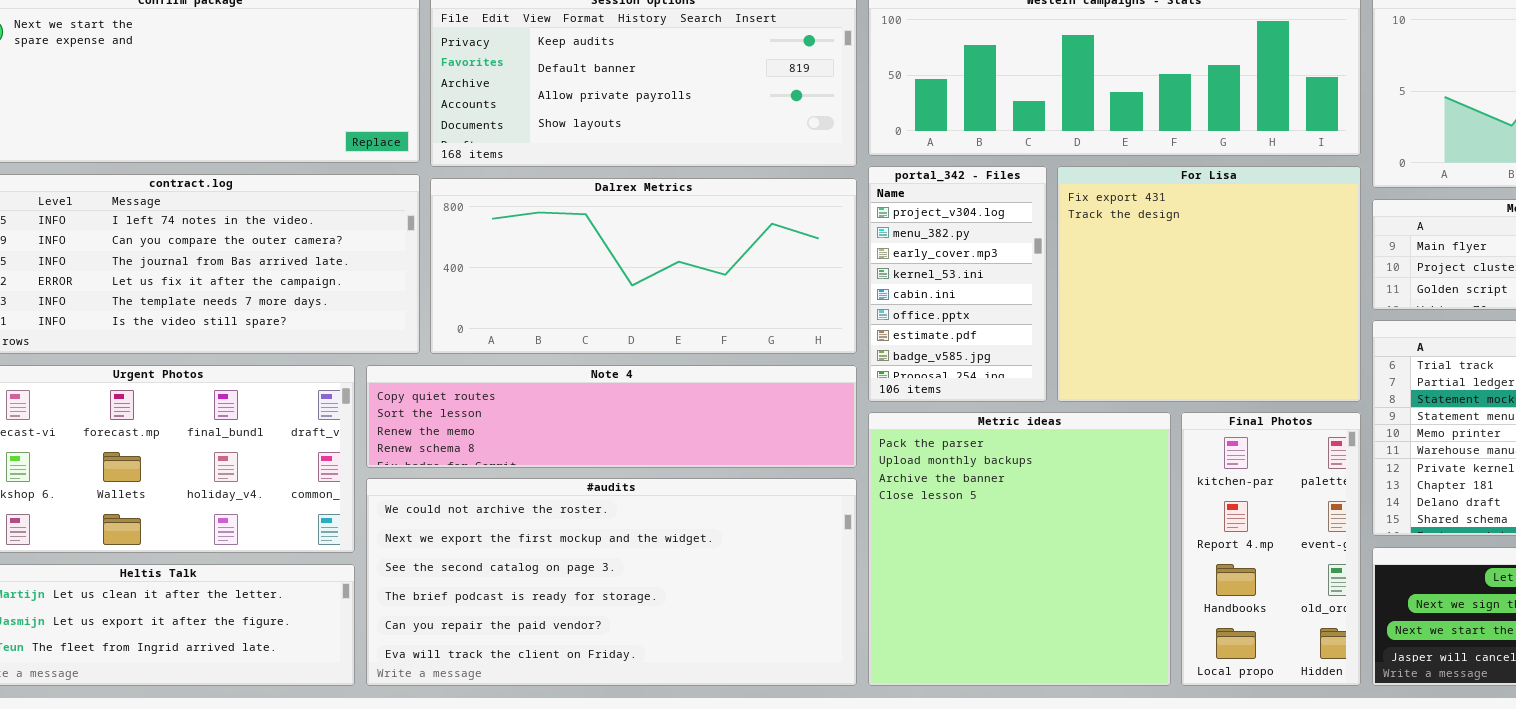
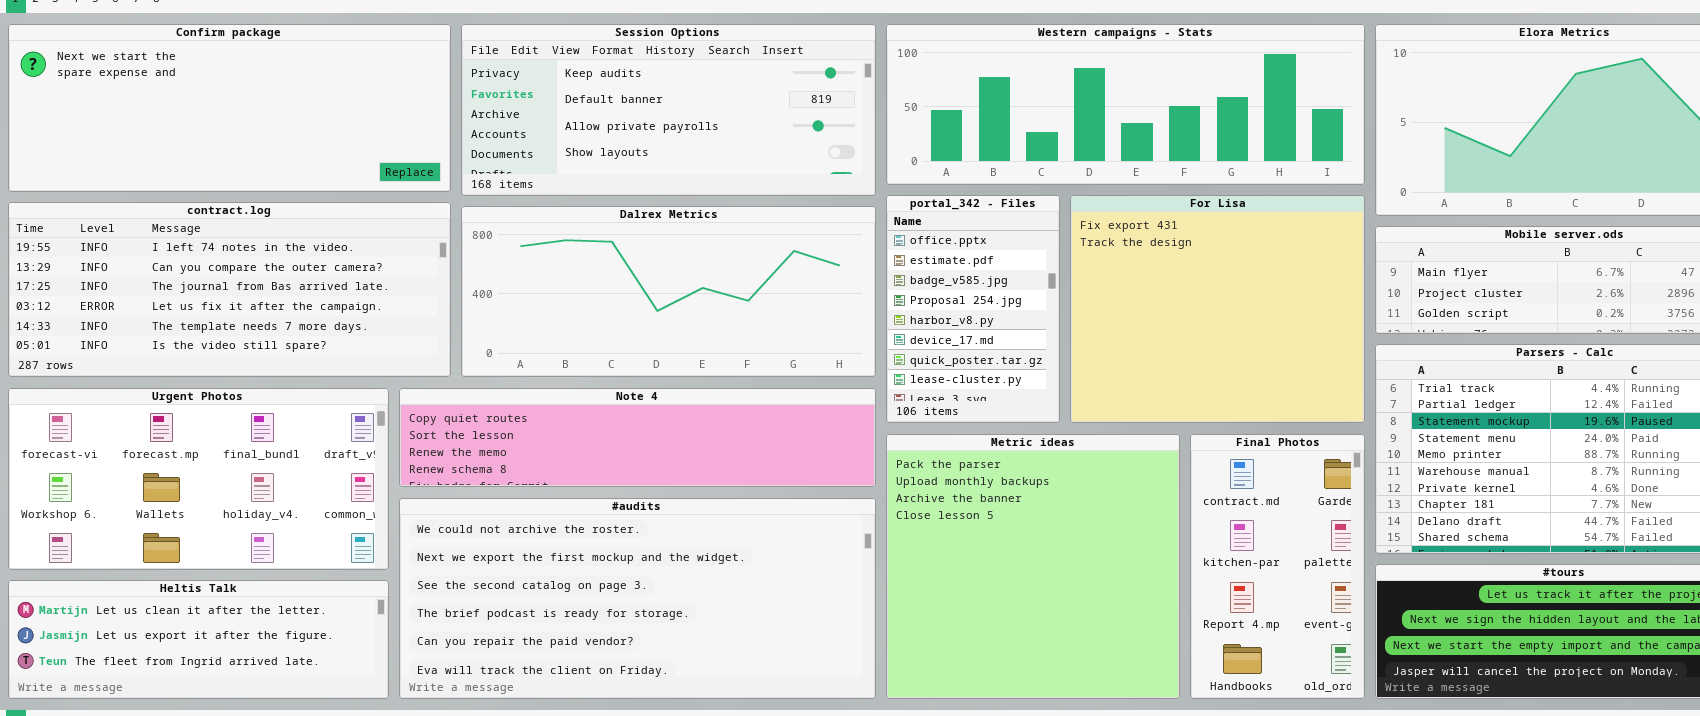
portal_342 - Files: [868,166,1047,402] -> [886,195,1060,423], scrolled down 5 rows
Final Photos: [1181,412,1361,686] -> [1190,434,1365,699], scrolled up 1 row

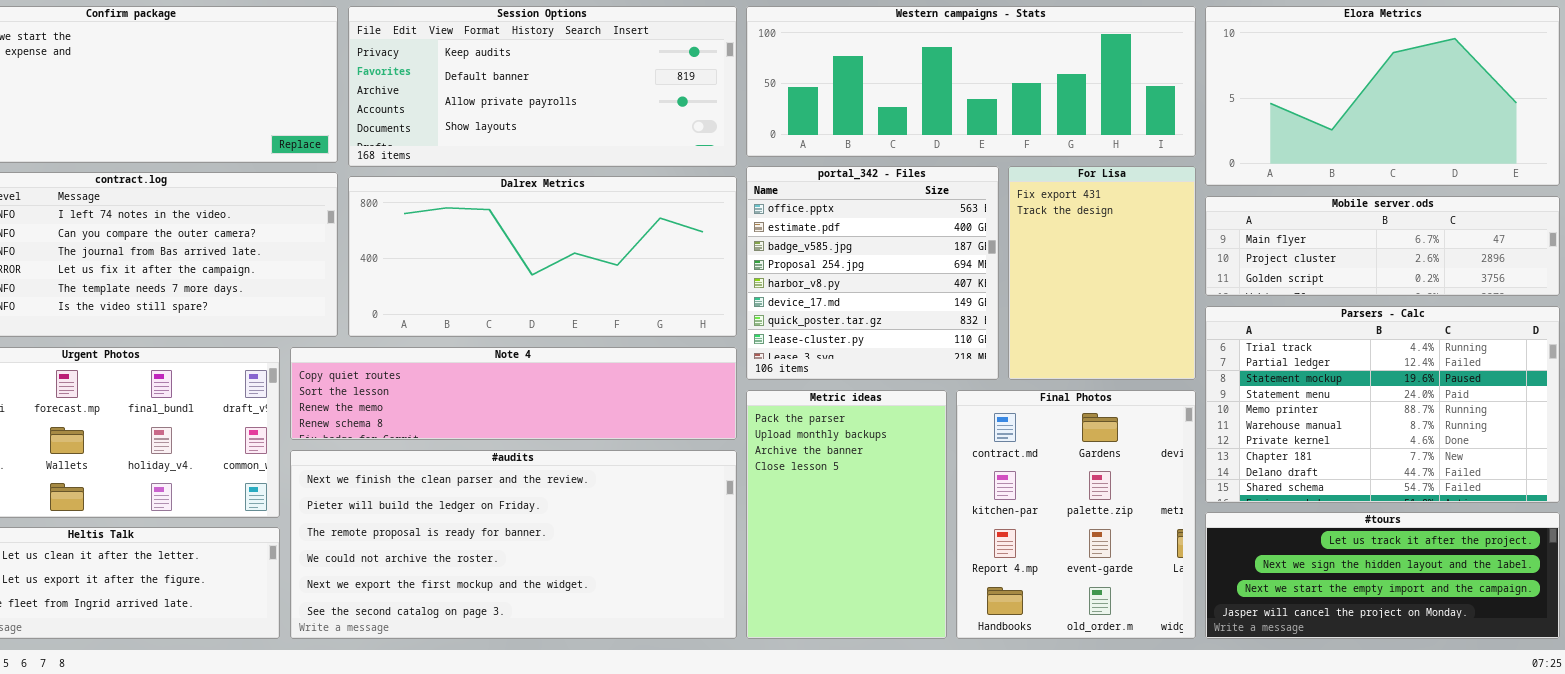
portal_342 - Files: [886,195,1060,423] -> [746,166,999,380], resized
For Lisa: [1070,195,1365,423] -> [1008,166,1196,380], resized
Metric ideas: [886,434,1180,699] -> [746,390,947,639], resized
Final Photos: [1190,434,1365,699] -> [956,390,1196,639], resized
#audits: [399,498,876,699] -> [290,450,737,639], scrolled up 3 rows

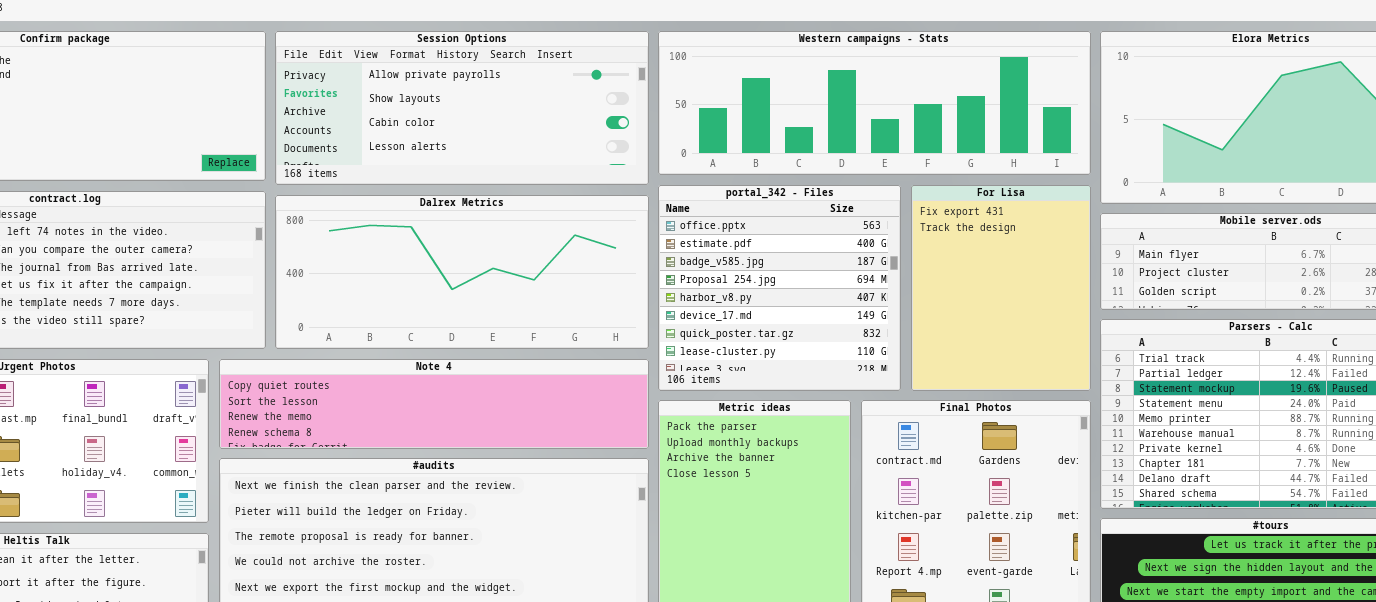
Session Options: [348,6,737,167] -> [275,31,649,185], scrolled down 2 rows

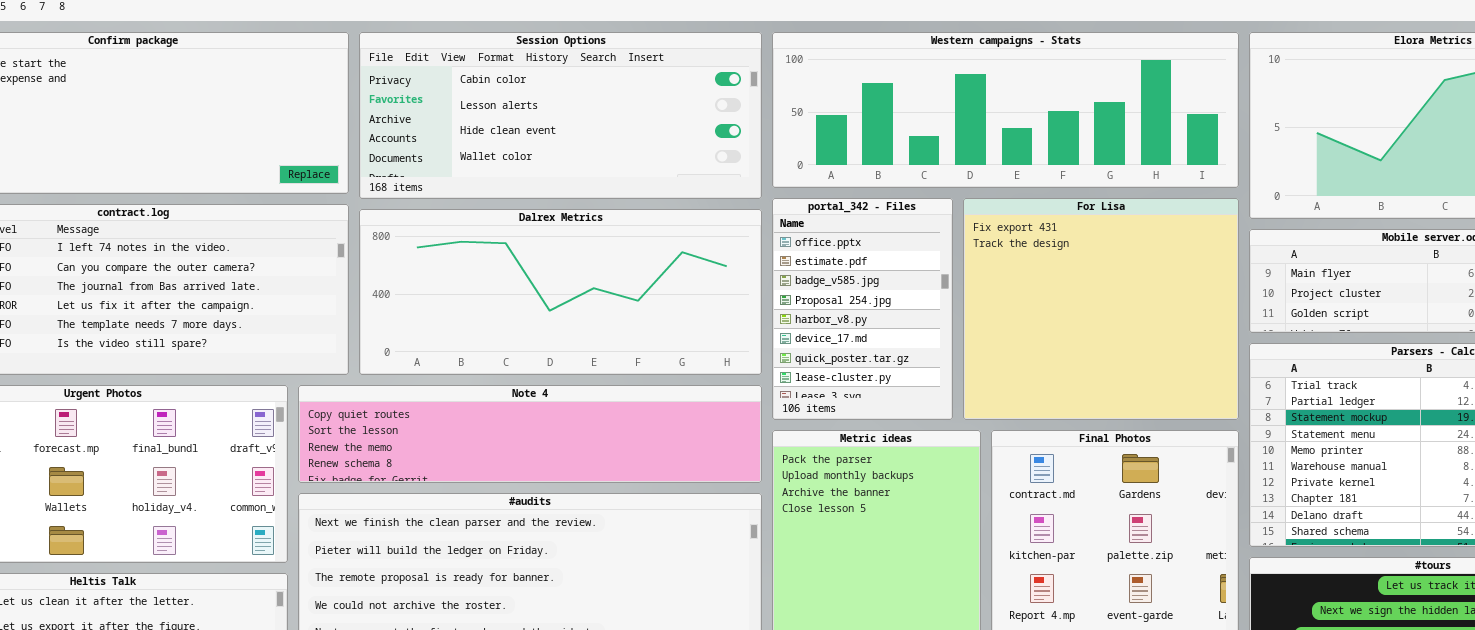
Session Options: [275,31,649,185] -> [359,32,762,199], scrolled down 2 rows
portal_342 - Files: [658,185,901,391] -> [772,198,953,420], resized
For Lisa: [911,185,1091,391] -> [963,198,1239,420], resized

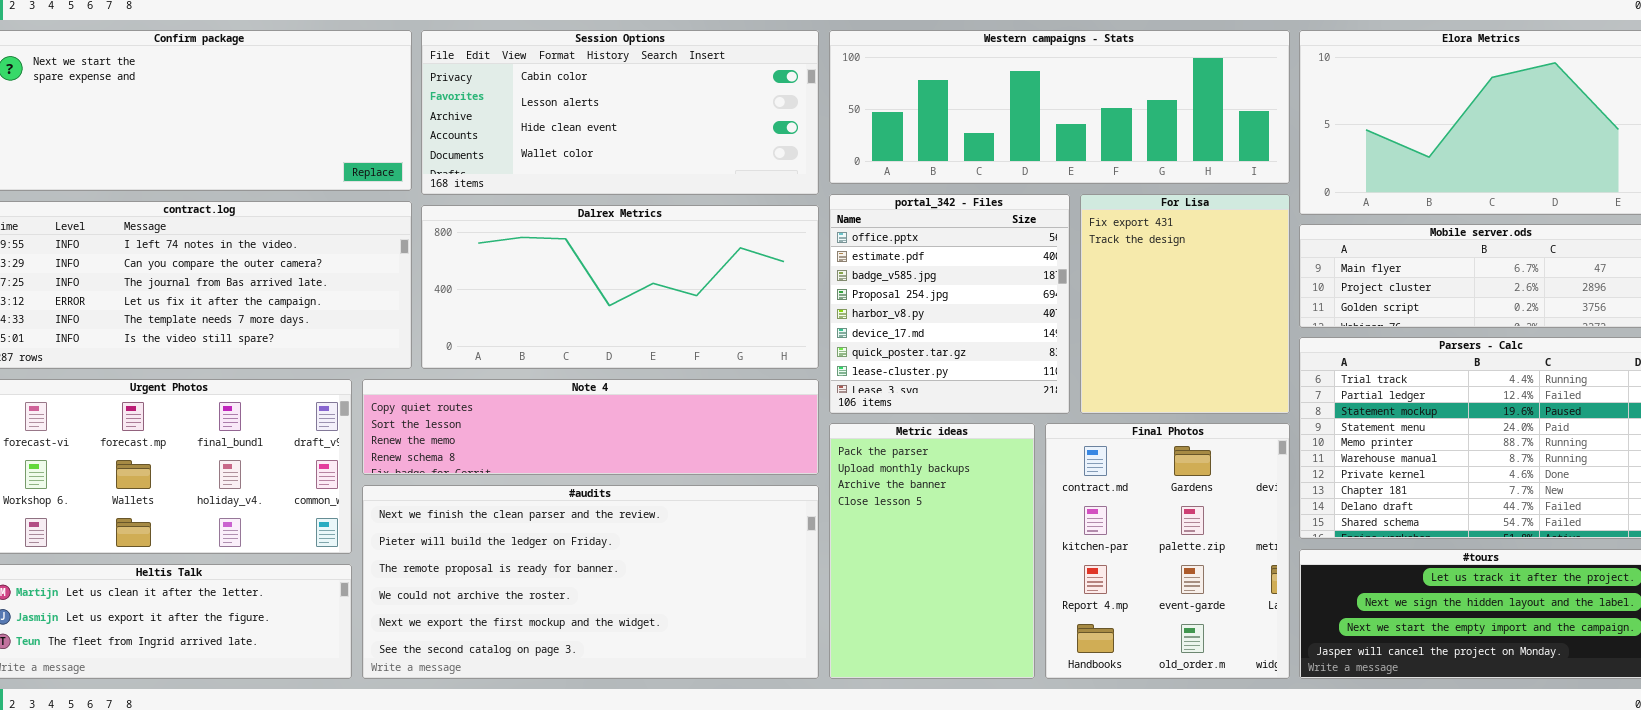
portal_342 - Files: [772,198,953,420] -> [829,194,1070,414], resized
For Lisa: [963,198,1239,420] -> [1080,194,1290,414], resized

